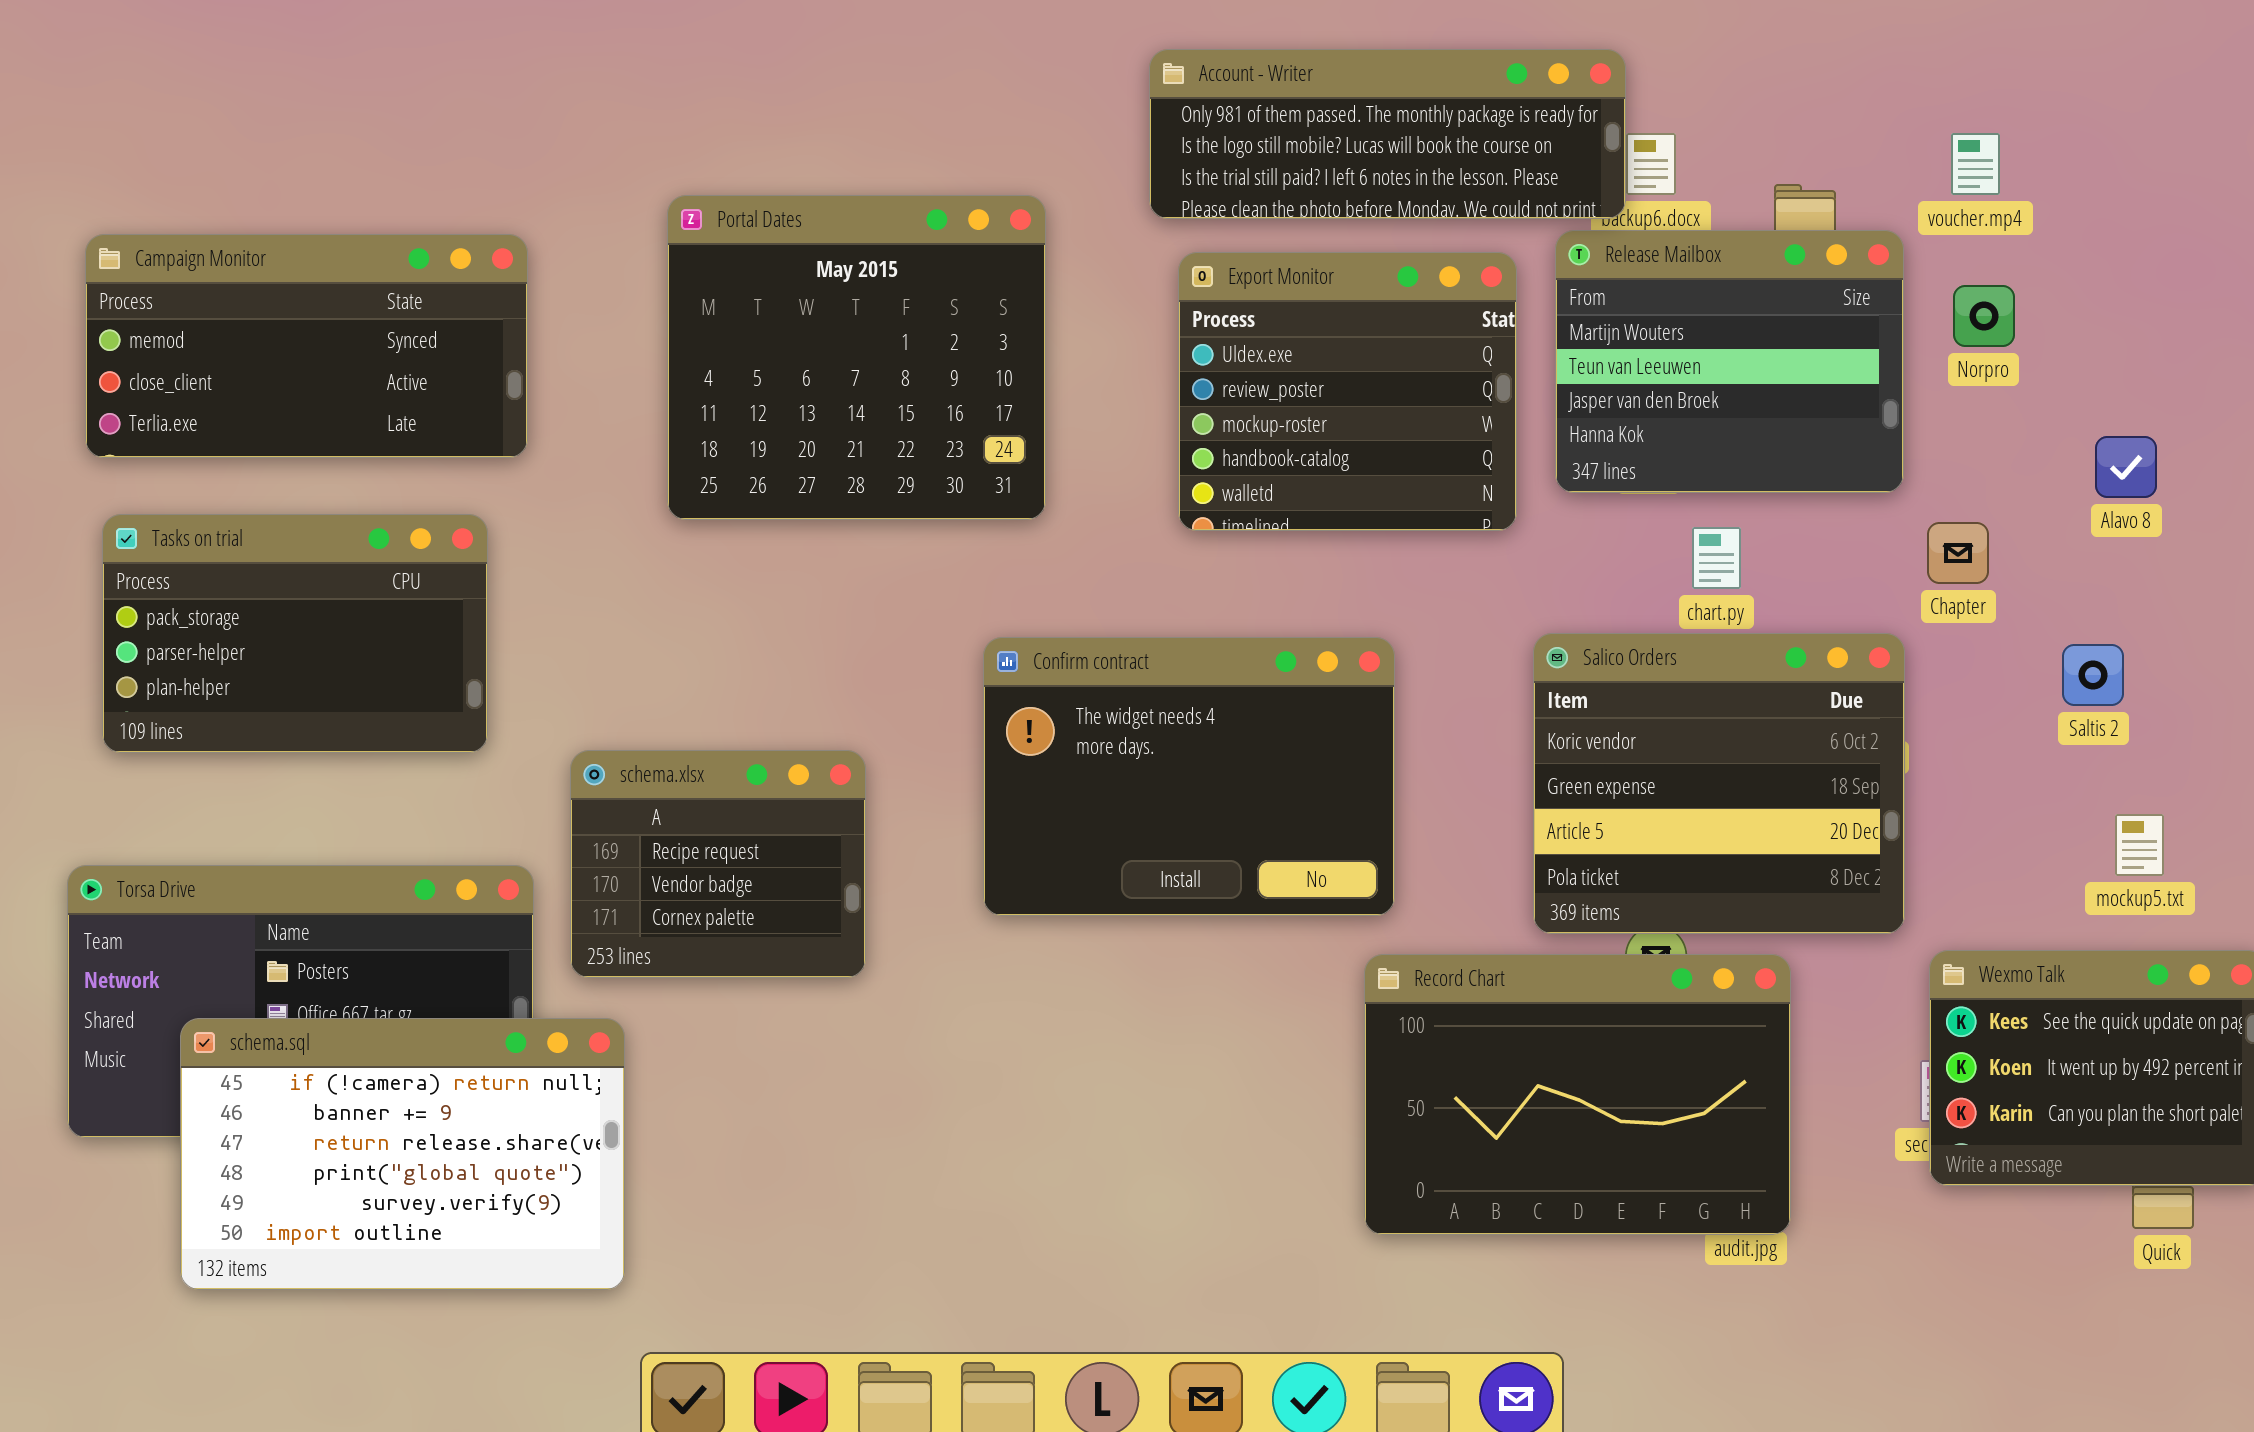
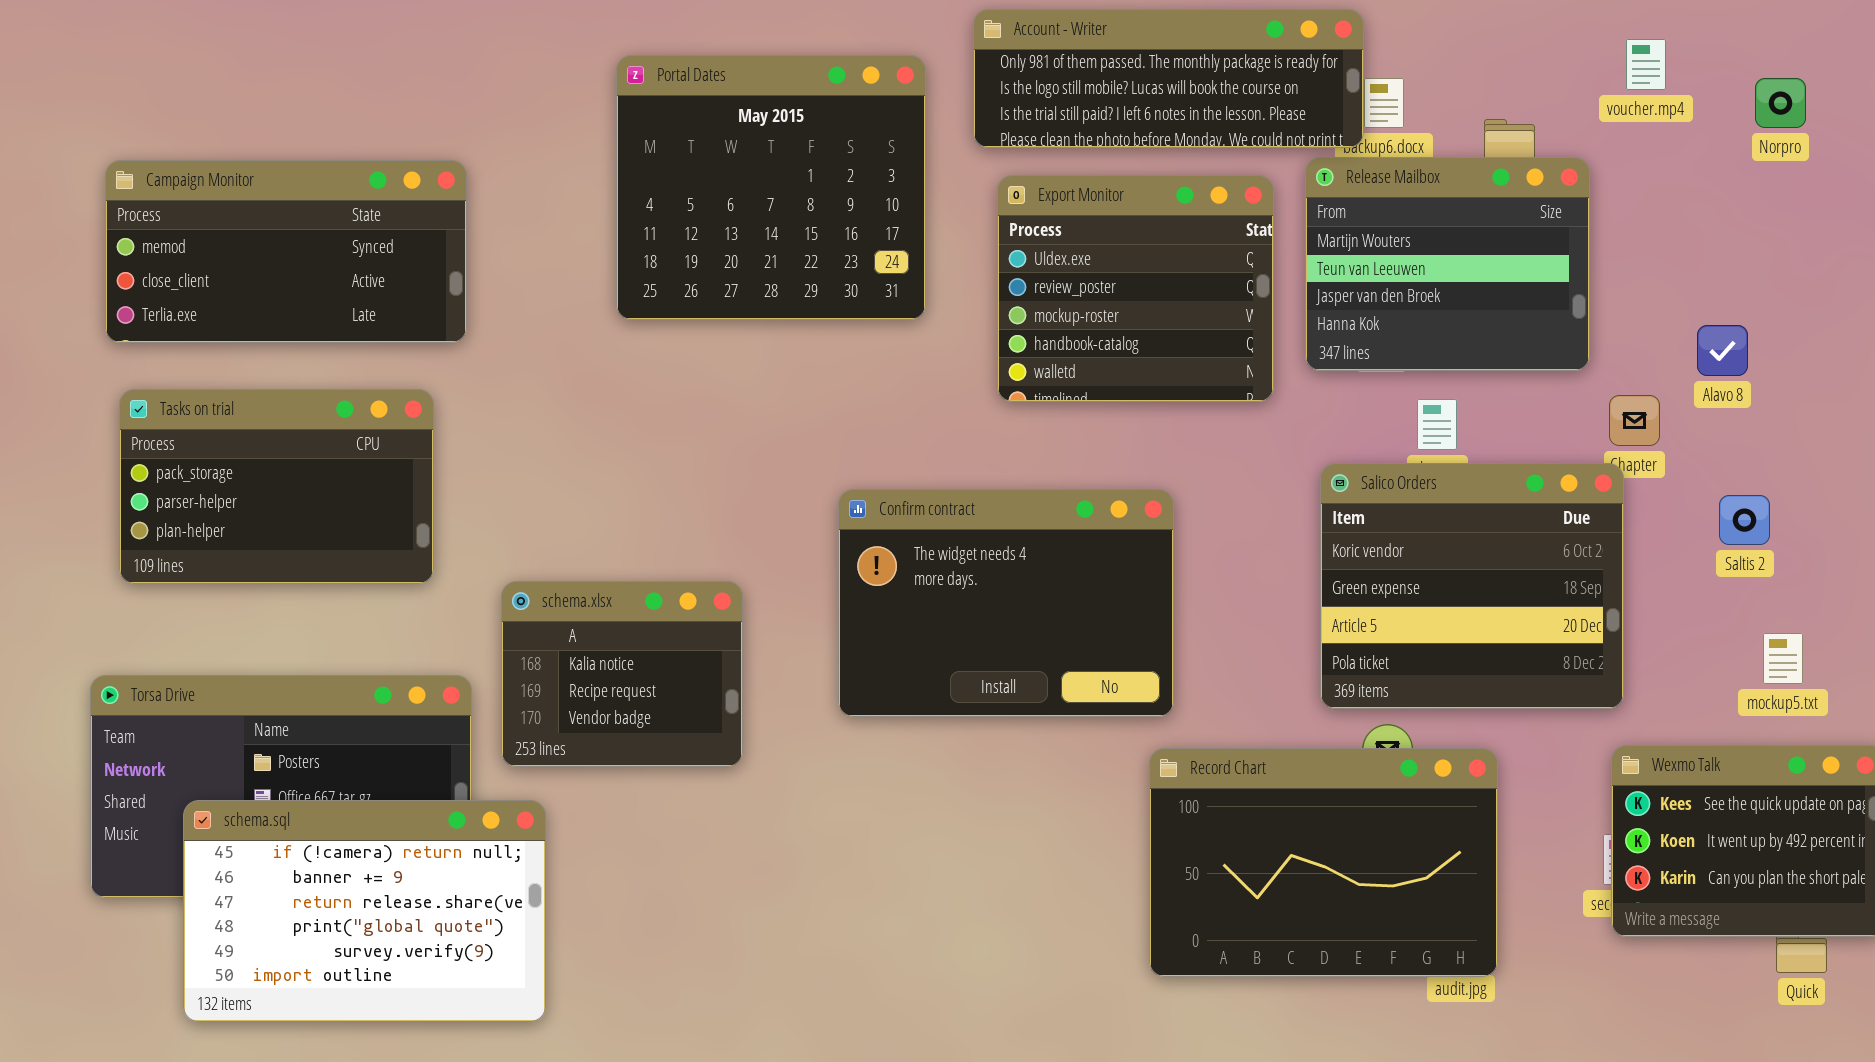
voucher.mp4: [1951,133,2000,195] -> [1626,39,1666,90], moved
Portal Dates: [667,195,1046,520] -> [616,55,926,320], moved
Norpro: [1953,285,2015,347] -> [1755,78,1806,128], moved
Alavo 8: [2095,436,2157,498] -> [1697,325,1748,376], moved
Salico Orders: [1533,633,1905,934] -> [1320,463,1624,709], moved
schema.xlsx: [570,750,866,978] -> [501,581,743,767], scrolled up 1 row

